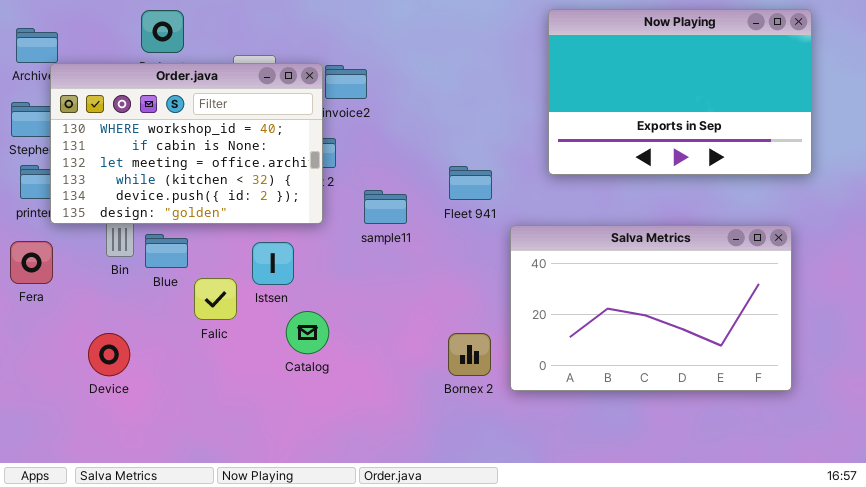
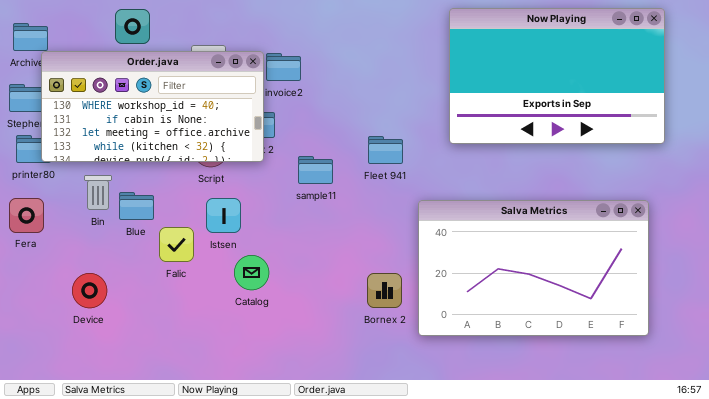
Order.java: [50,63,323,224] -> [41,51,264,162], resized
Salva Metrics: [510,225,792,391] -> [418,200,649,336], moved

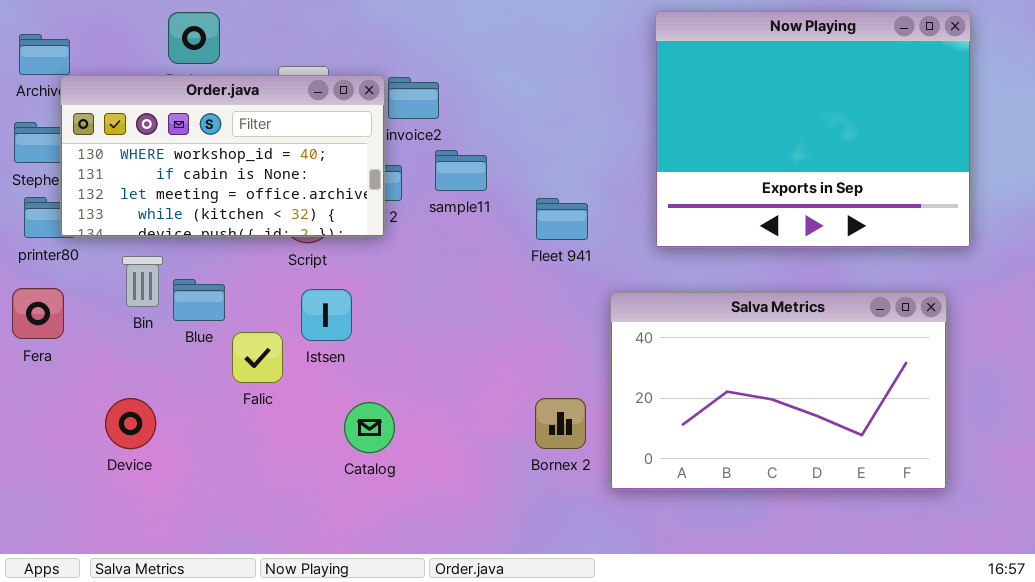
Now Playing: [449,8,665,144] -> [655,11,971,248], resized
sample11: [298,156,333,184] -> [435,150,487,191], moved
Catalog: [234,255,269,290] -> [344,402,395,453], moved

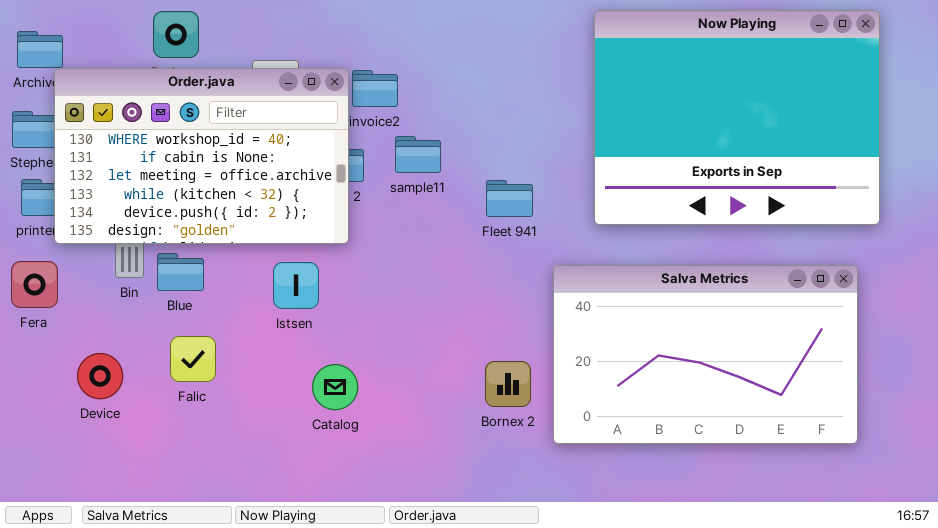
Order.java: [60,75,385,237] -> [54,68,349,244], resized
Falic: [232,332,283,383] -> [170,336,216,382], moved
Device: [105,398,156,449] -> [77,353,123,399], moved

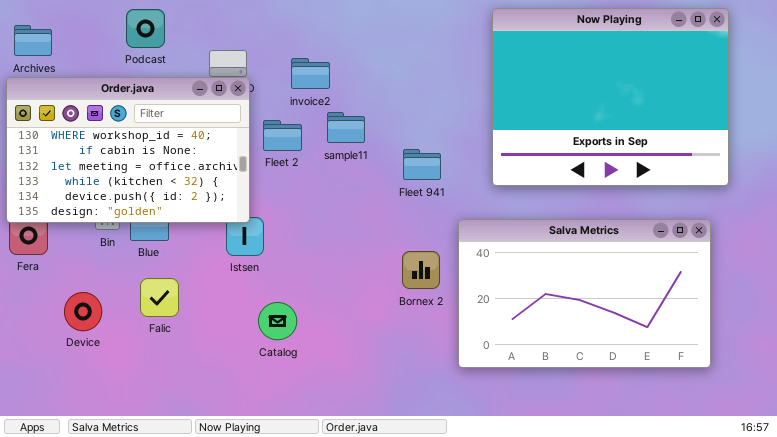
Order.java: [54,68,349,244] -> [6,77,250,223], moved
Bornex 2: [485,361,531,407] -> [402,251,440,289], moved

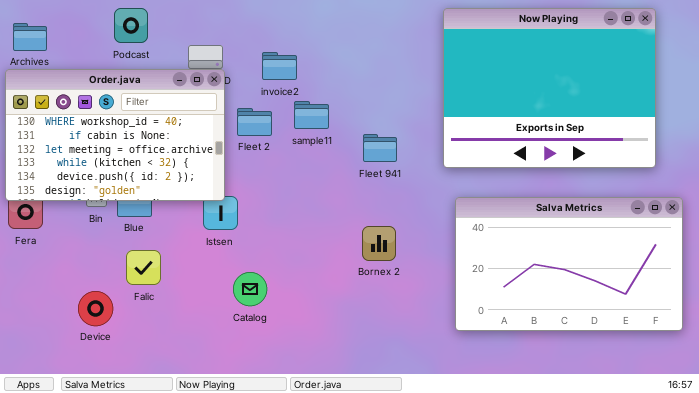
Salva Metrics: [458,219,711,368] -> [455,197,683,331], moved
Device: [64,292,102,331] -> [78,291,113,326], moved

